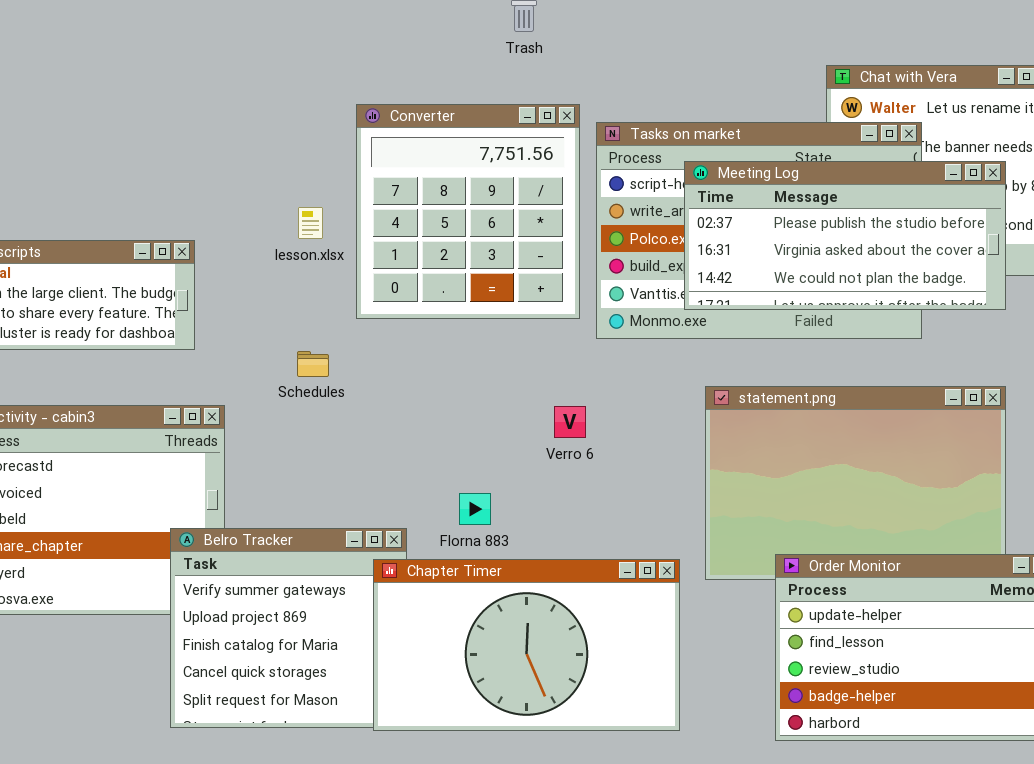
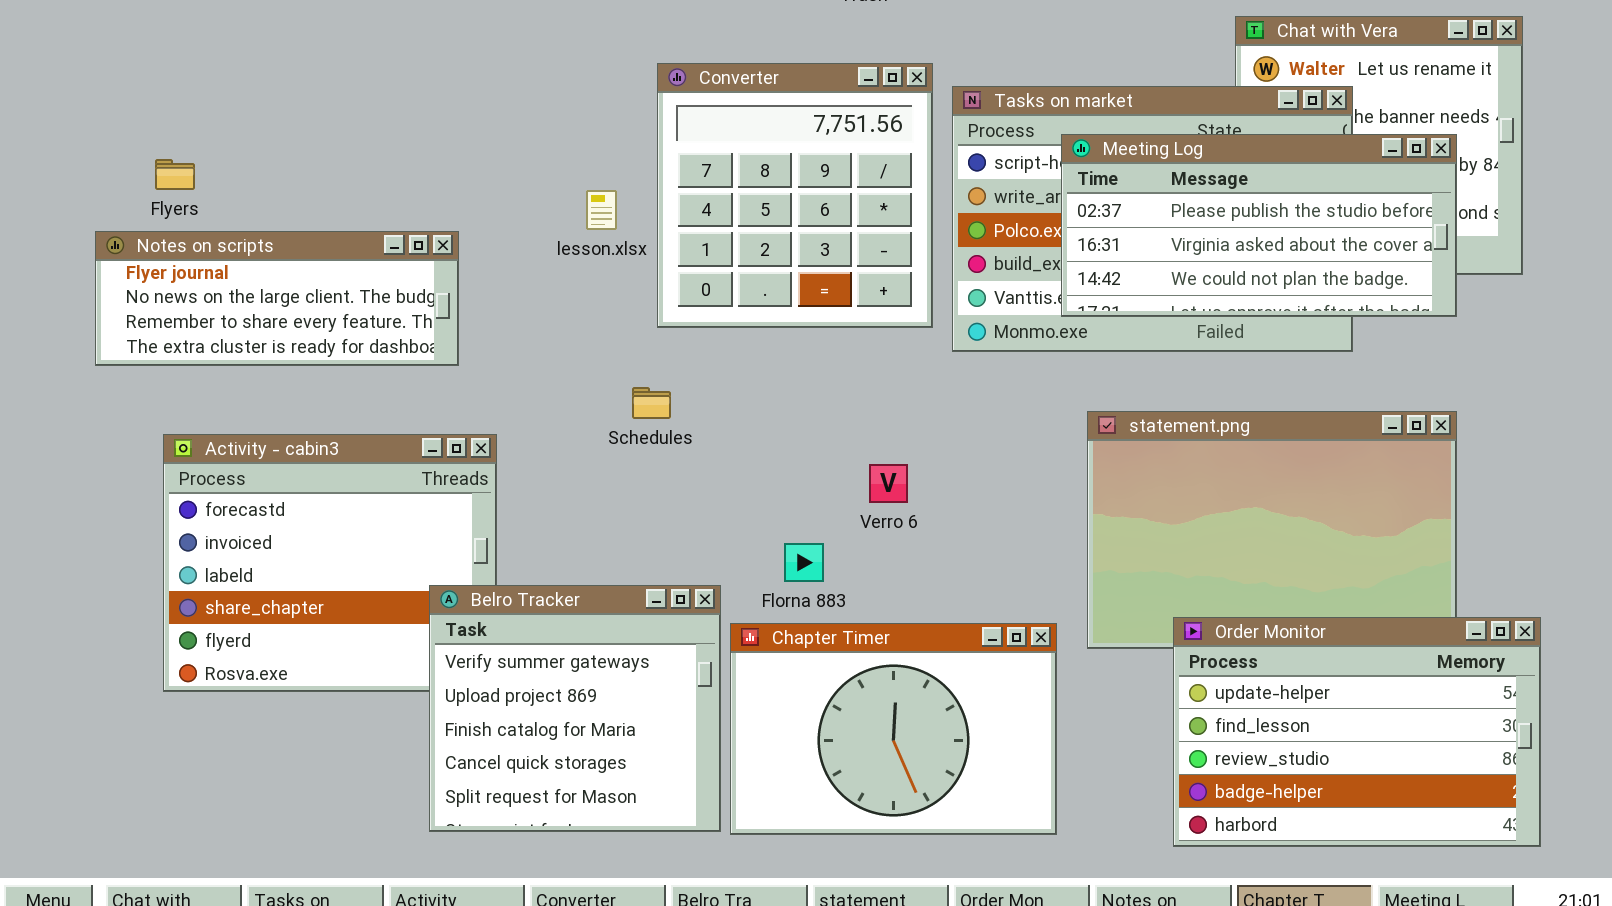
Schedules: [297,351,329,377] -> [632,387,671,419], moved
Verro 6: [554,406,586,438] -> [869,464,908,503], moved
Chapter Timer: [373,559,680,731] -> [730,623,1057,835], resized

